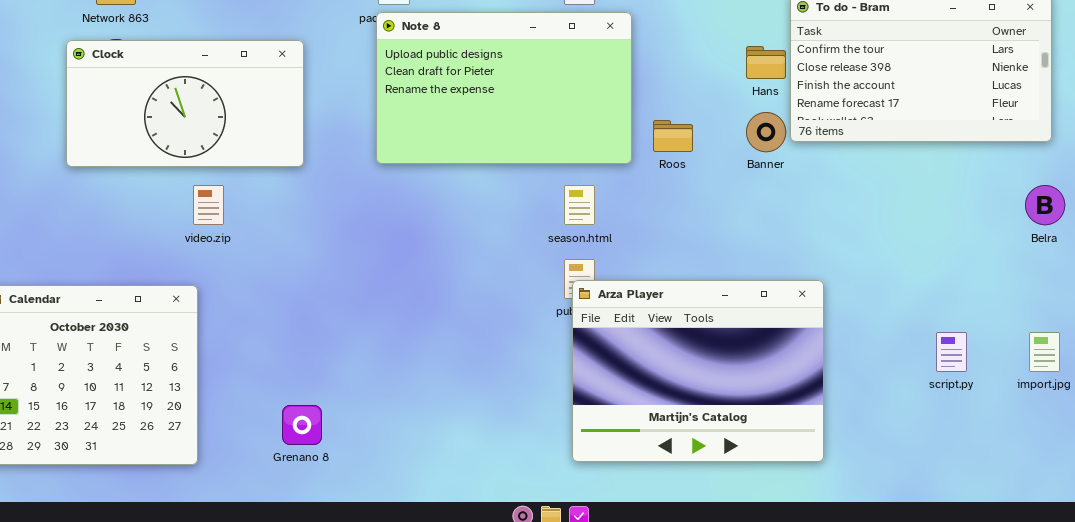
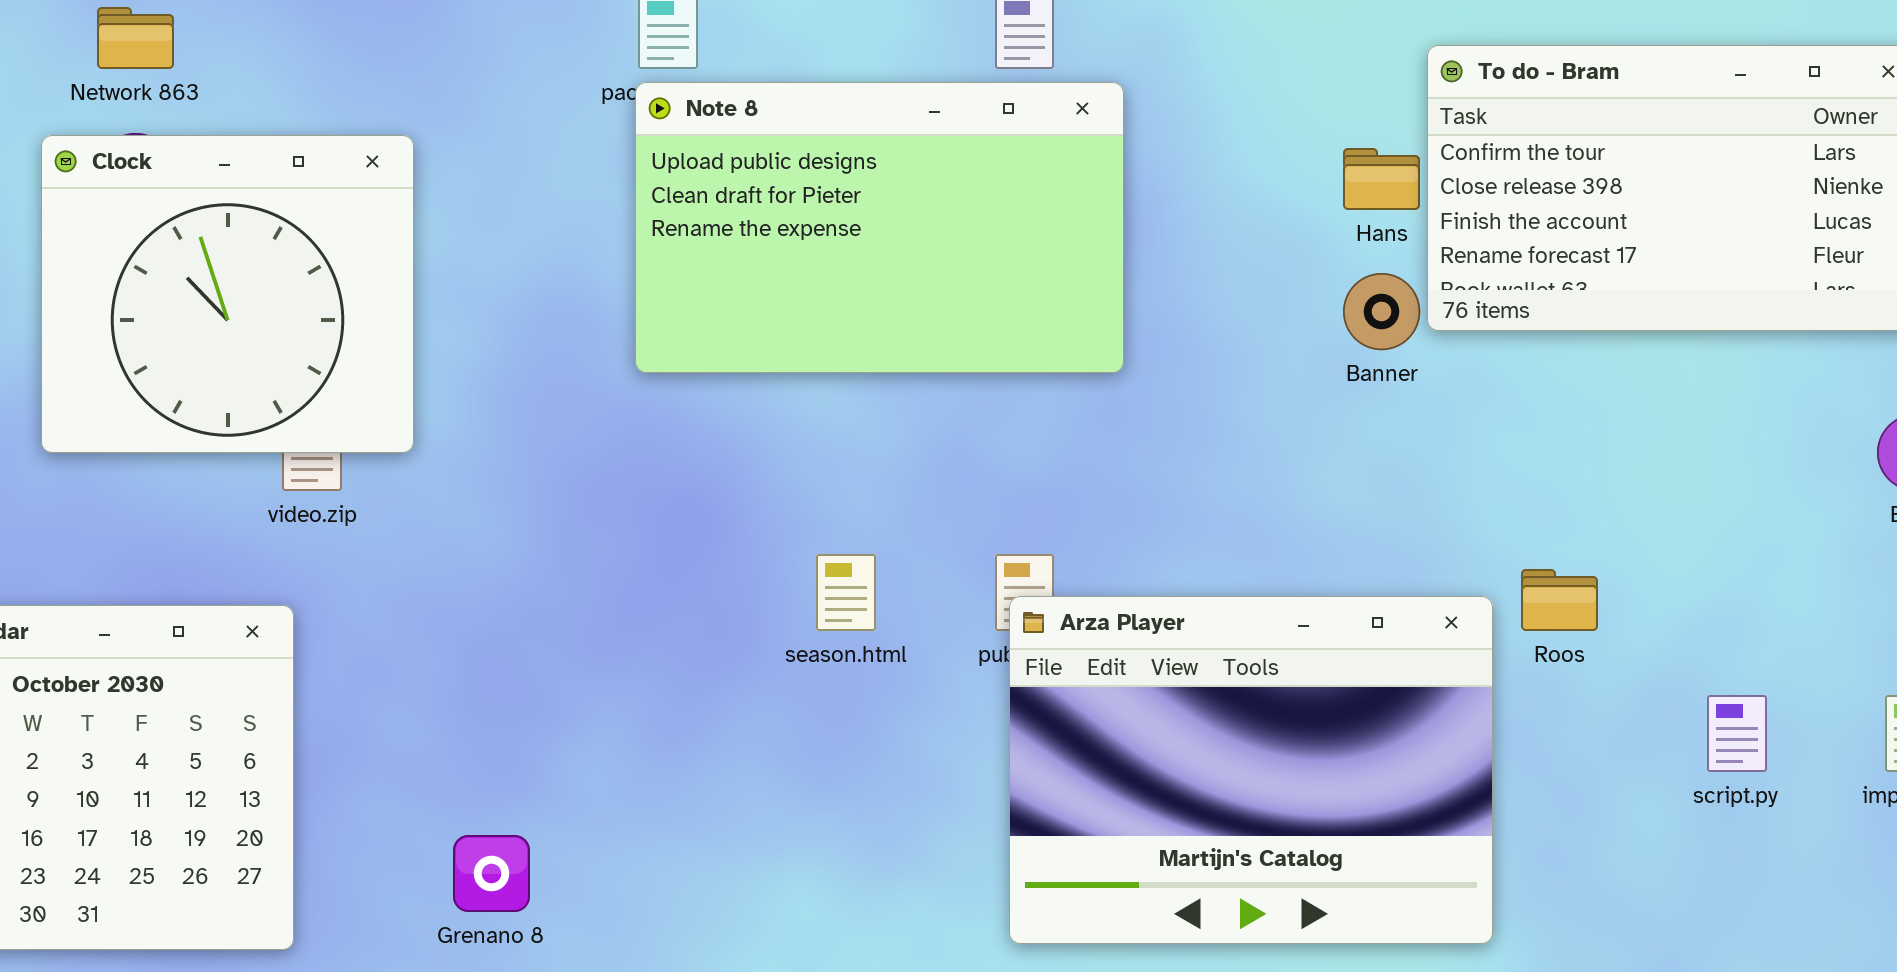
Clock: [66,40,304,167] -> [41,135,414,453], resized
Roos: [653,120,693,152] -> [1521,569,1598,631], moved
season.html: [564,185,595,225] -> [816,554,876,631], moved

